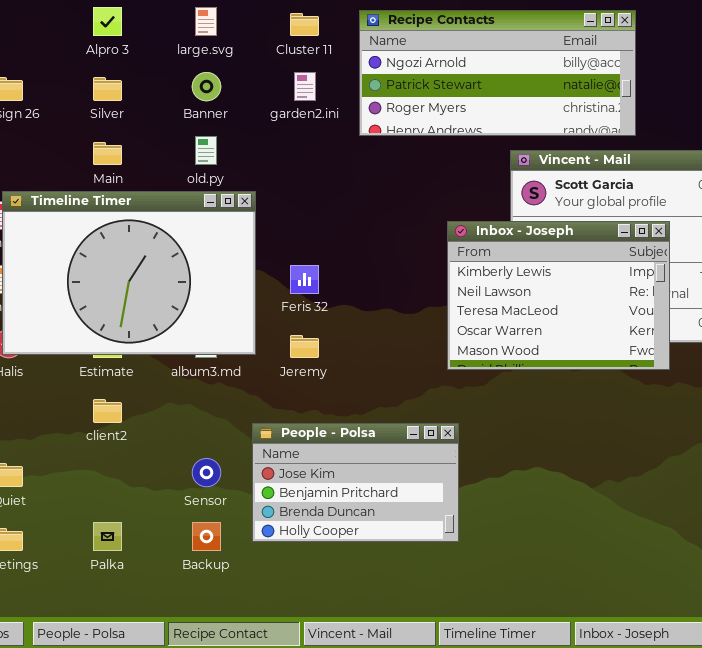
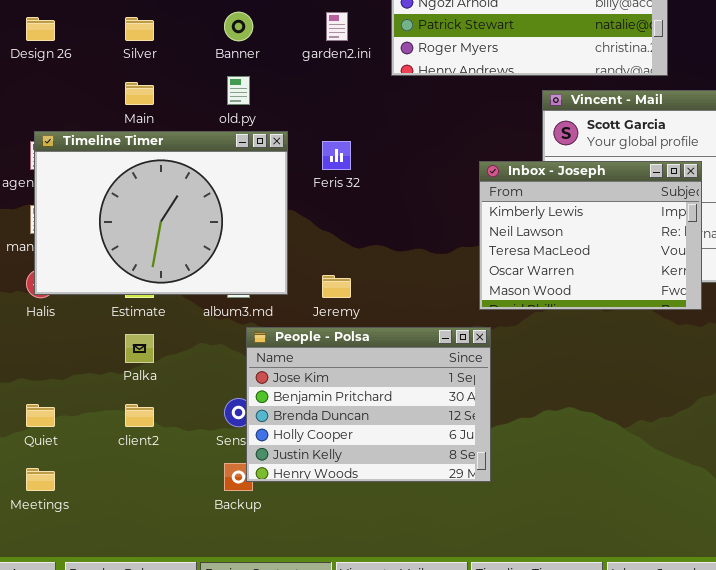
Feris 32: [290,265,319,294] -> [322,141,351,170], moved
client2: [93,399,122,423] -> [125,404,154,427], moved
People - Polsa: [252,423,459,542] -> [246,327,491,482], resized
Palka: [93,522,122,551] -> [125,334,154,363], moved

